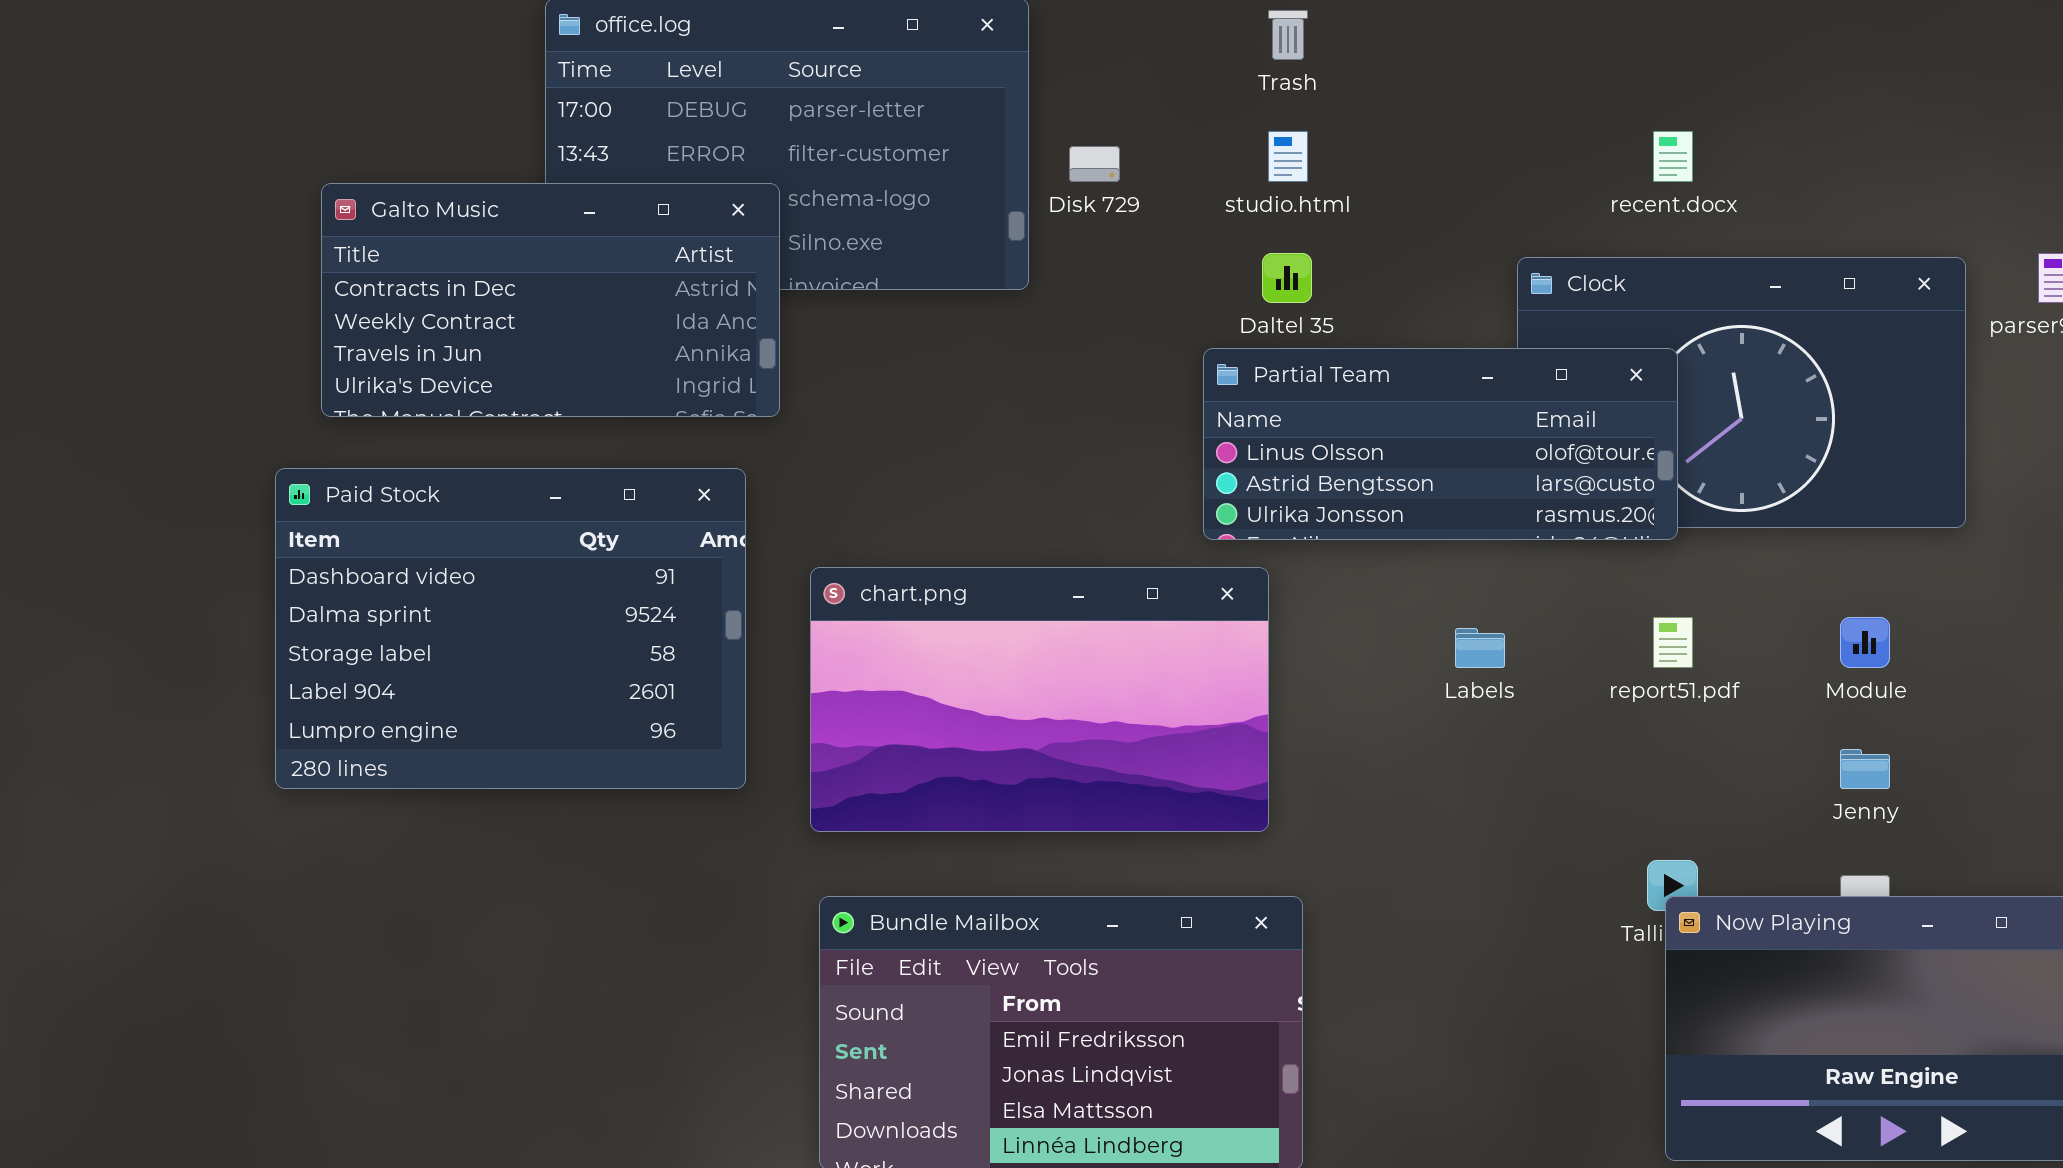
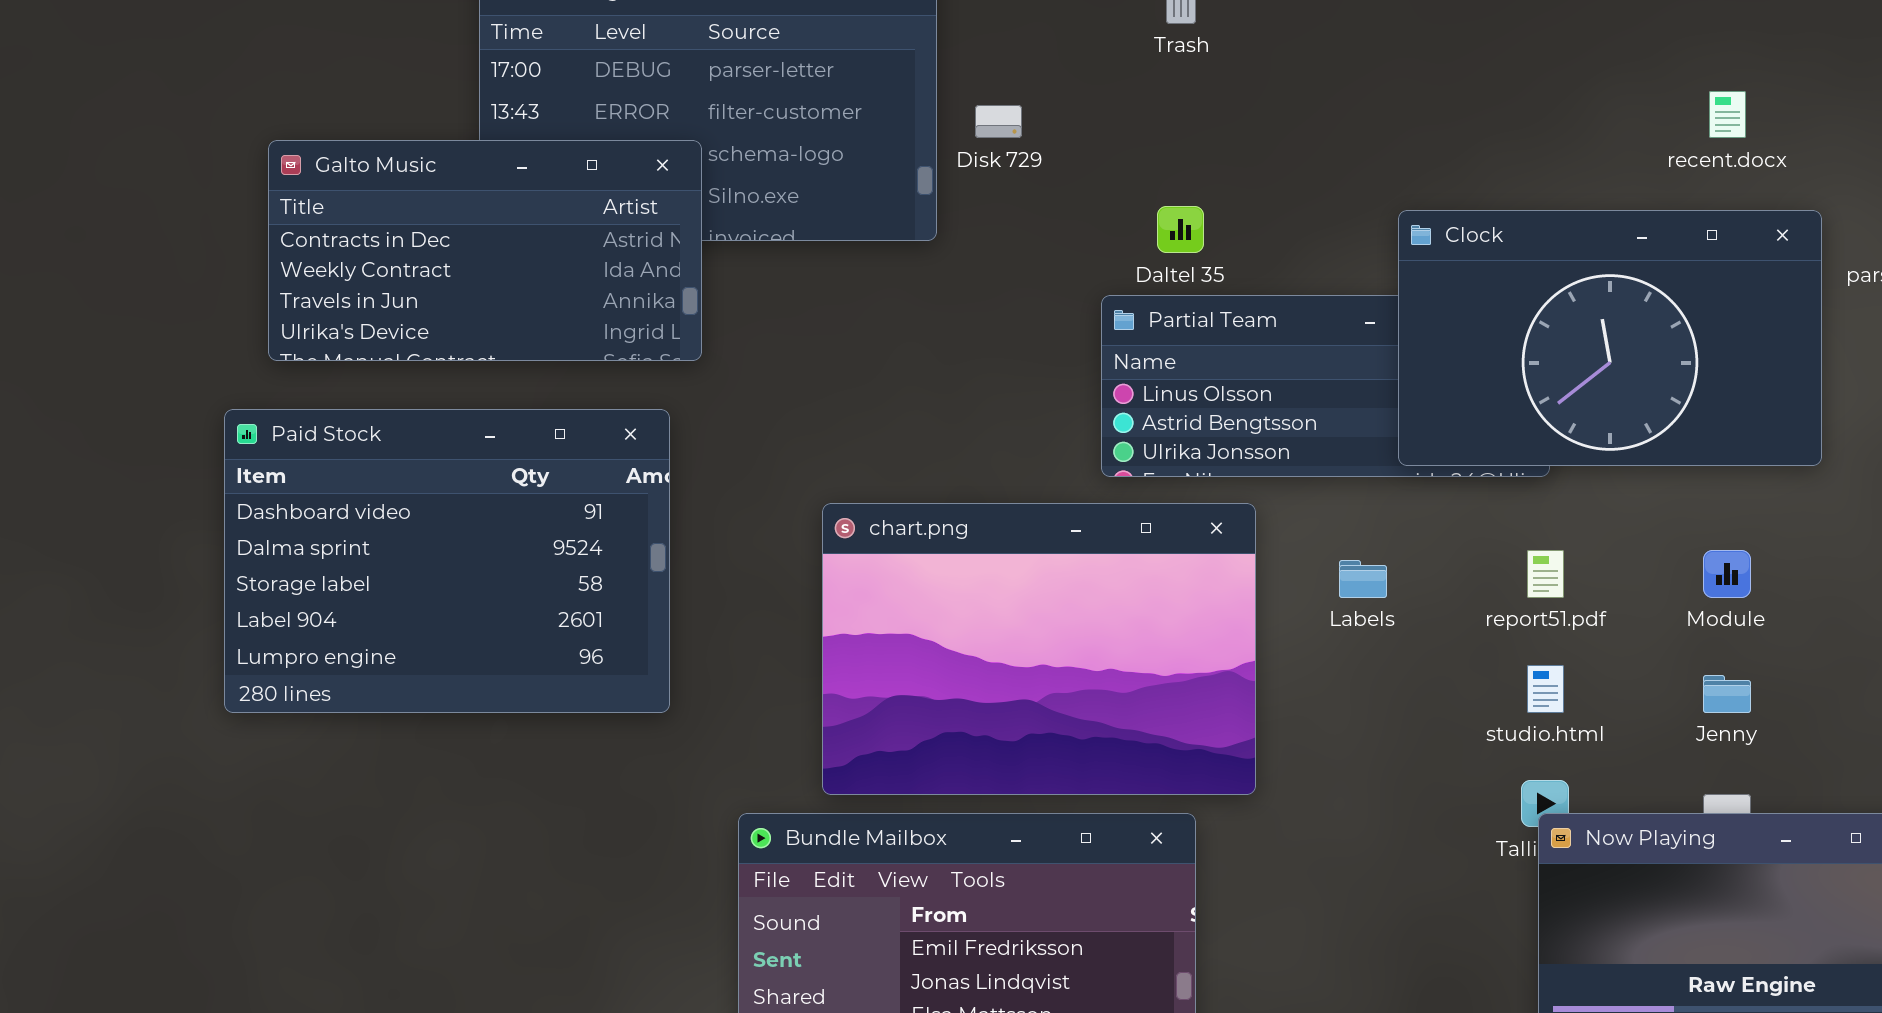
studio.html: [1268,131,1308,182] -> [1527,665,1564,713], moved
recent.docx: [1653,131,1693,182] -> [1709,91,1746,138], moved
Clock: [1517,257,1966,528] -> [1398,210,1822,466], raised
chart.png: [810,567,1269,832] -> [822,503,1256,795], moved, resized

